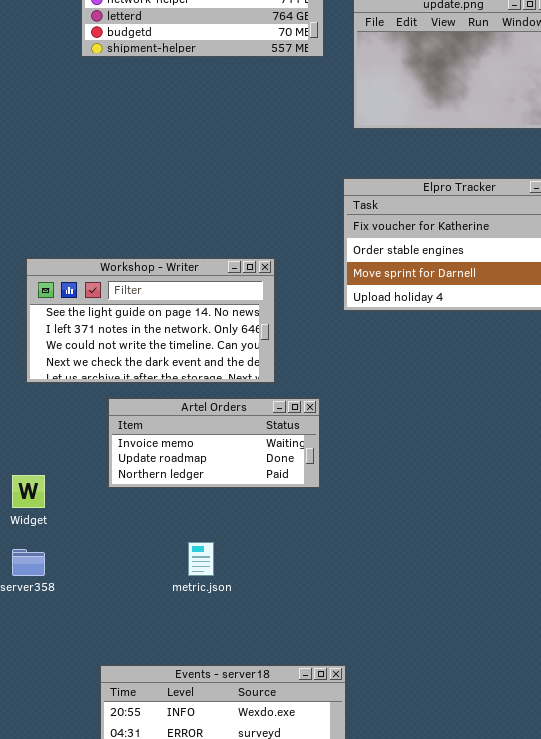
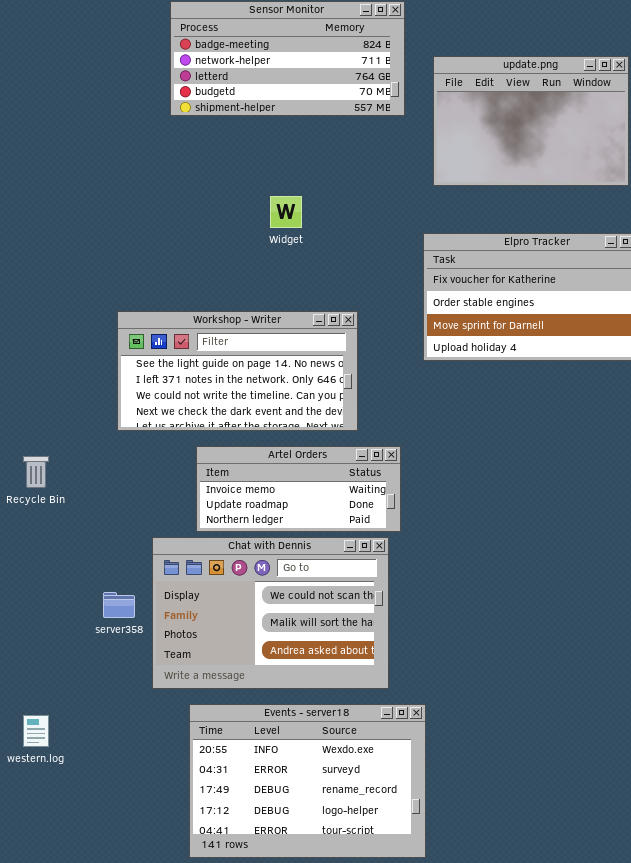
Widget: [12,475,45,508] -> [270,196,302,228], moved
Chat with Dennis: none -> [152,537,389,689], opened

